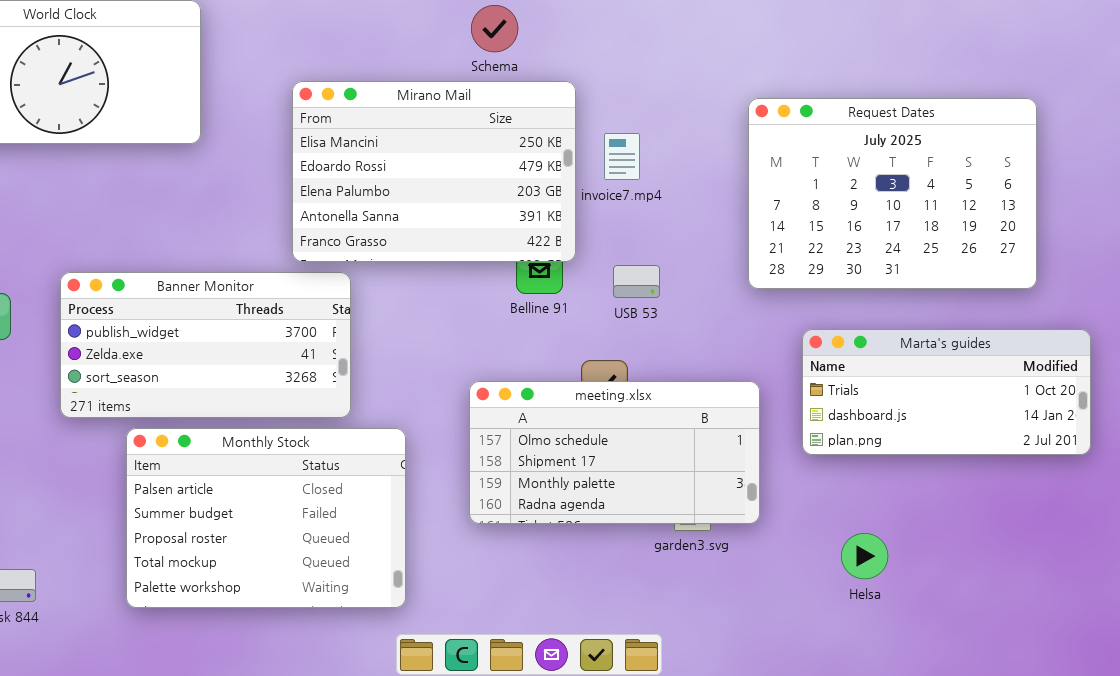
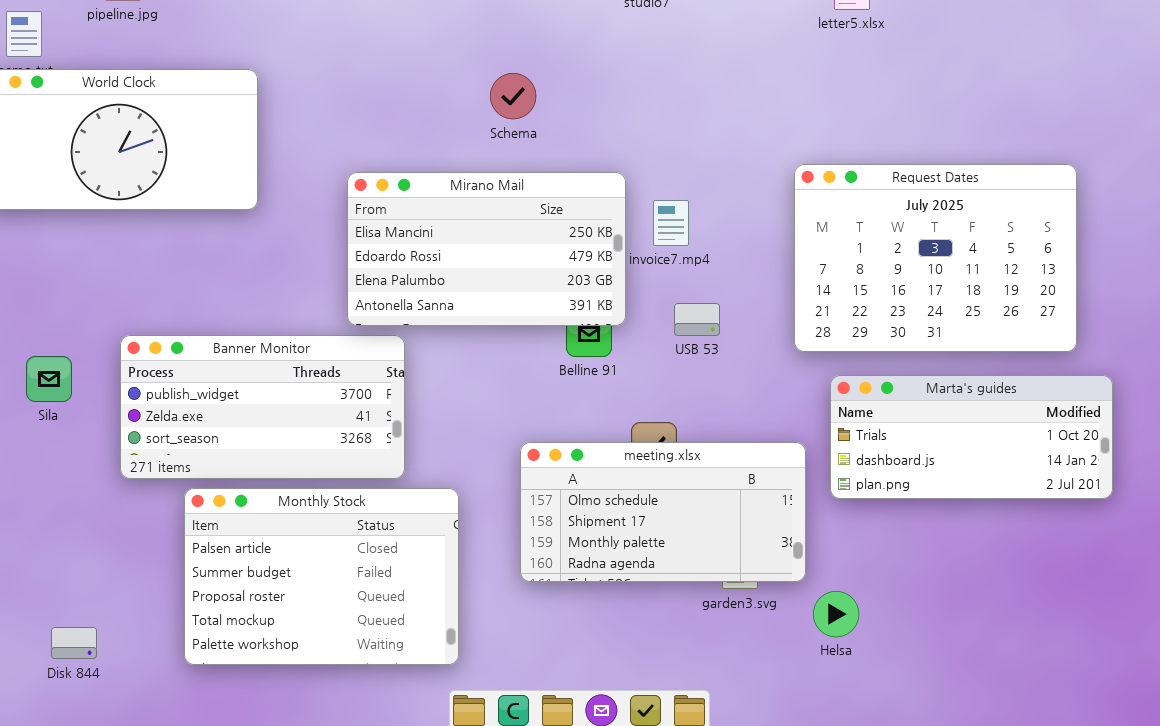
Schema: [471,5,518,52] -> [490,73,536,119], moved
Mirano Mail: [292,81,576,262] -> [347,172,626,326], resized
USB 53: [613,265,660,298] -> [674,303,720,336], moved
Marta's guides: [802,329,1091,455] -> [830,375,1113,499], moved
Helsa: [841,533,888,579] -> [813,591,859,637], moved

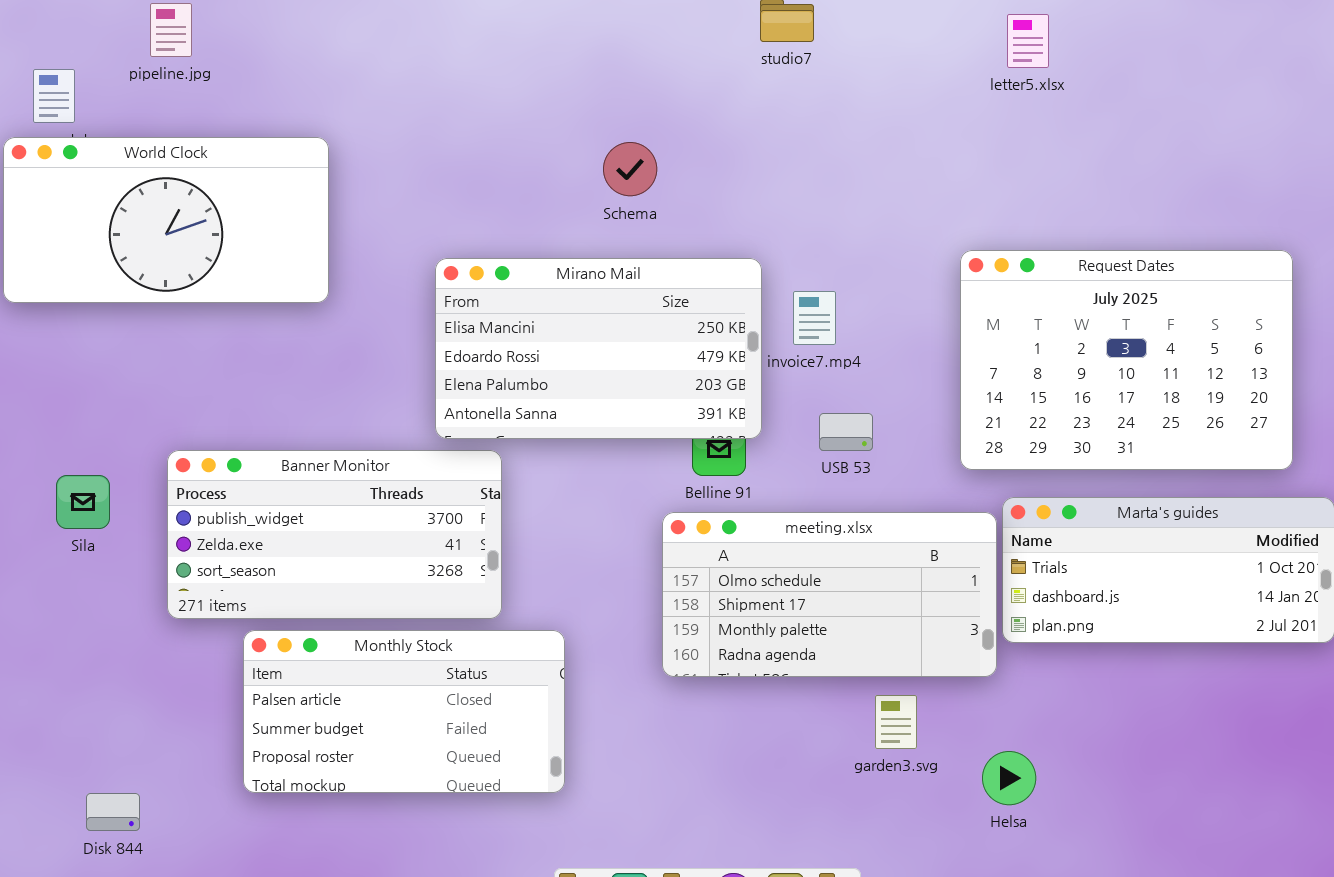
meeting.xlsx: [520,442,806,582] -> [662,512,997,677], moved
Monthly Stock: [184,488,459,665] -> [243,630,565,793], resized

